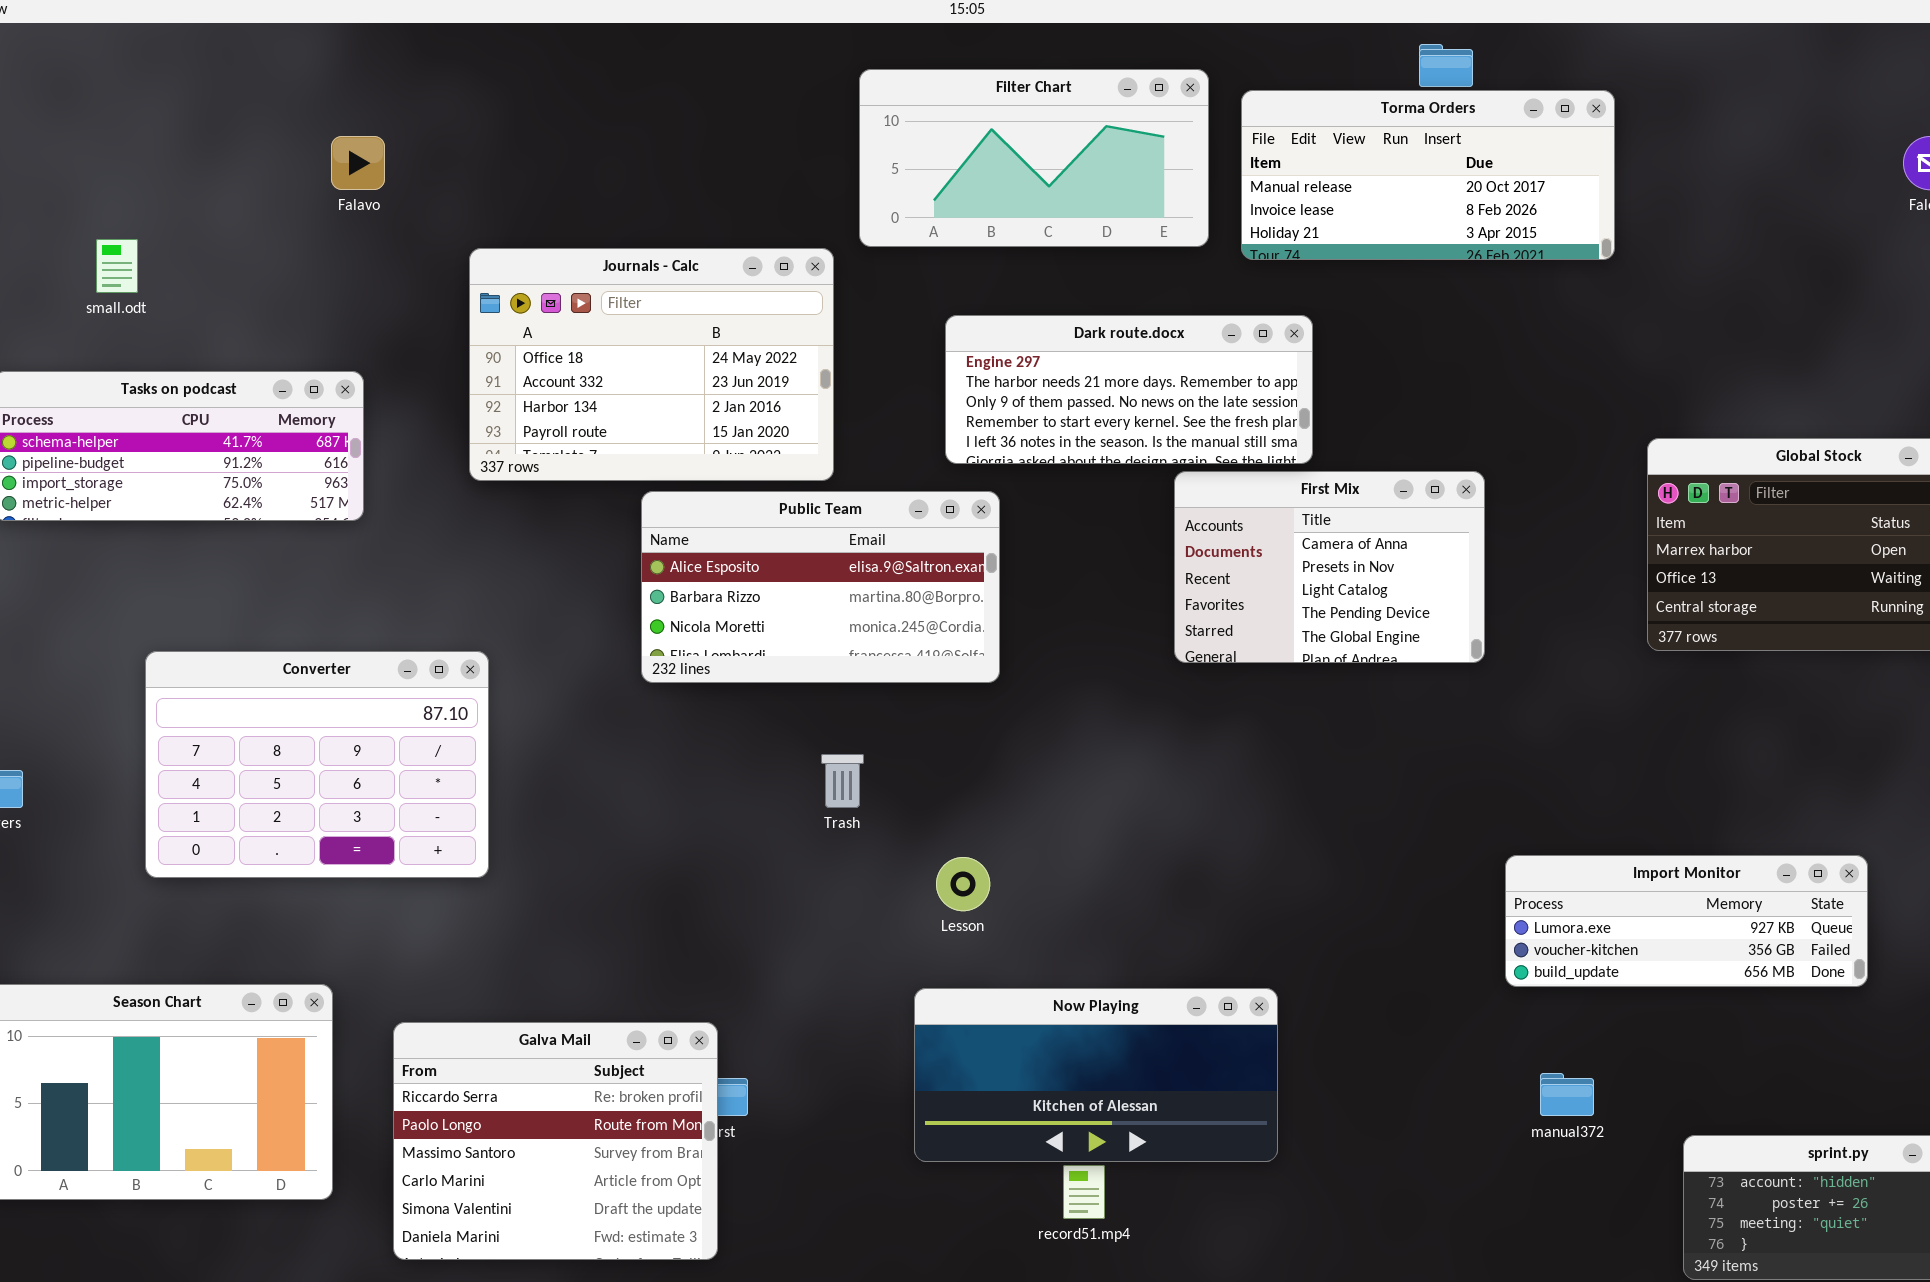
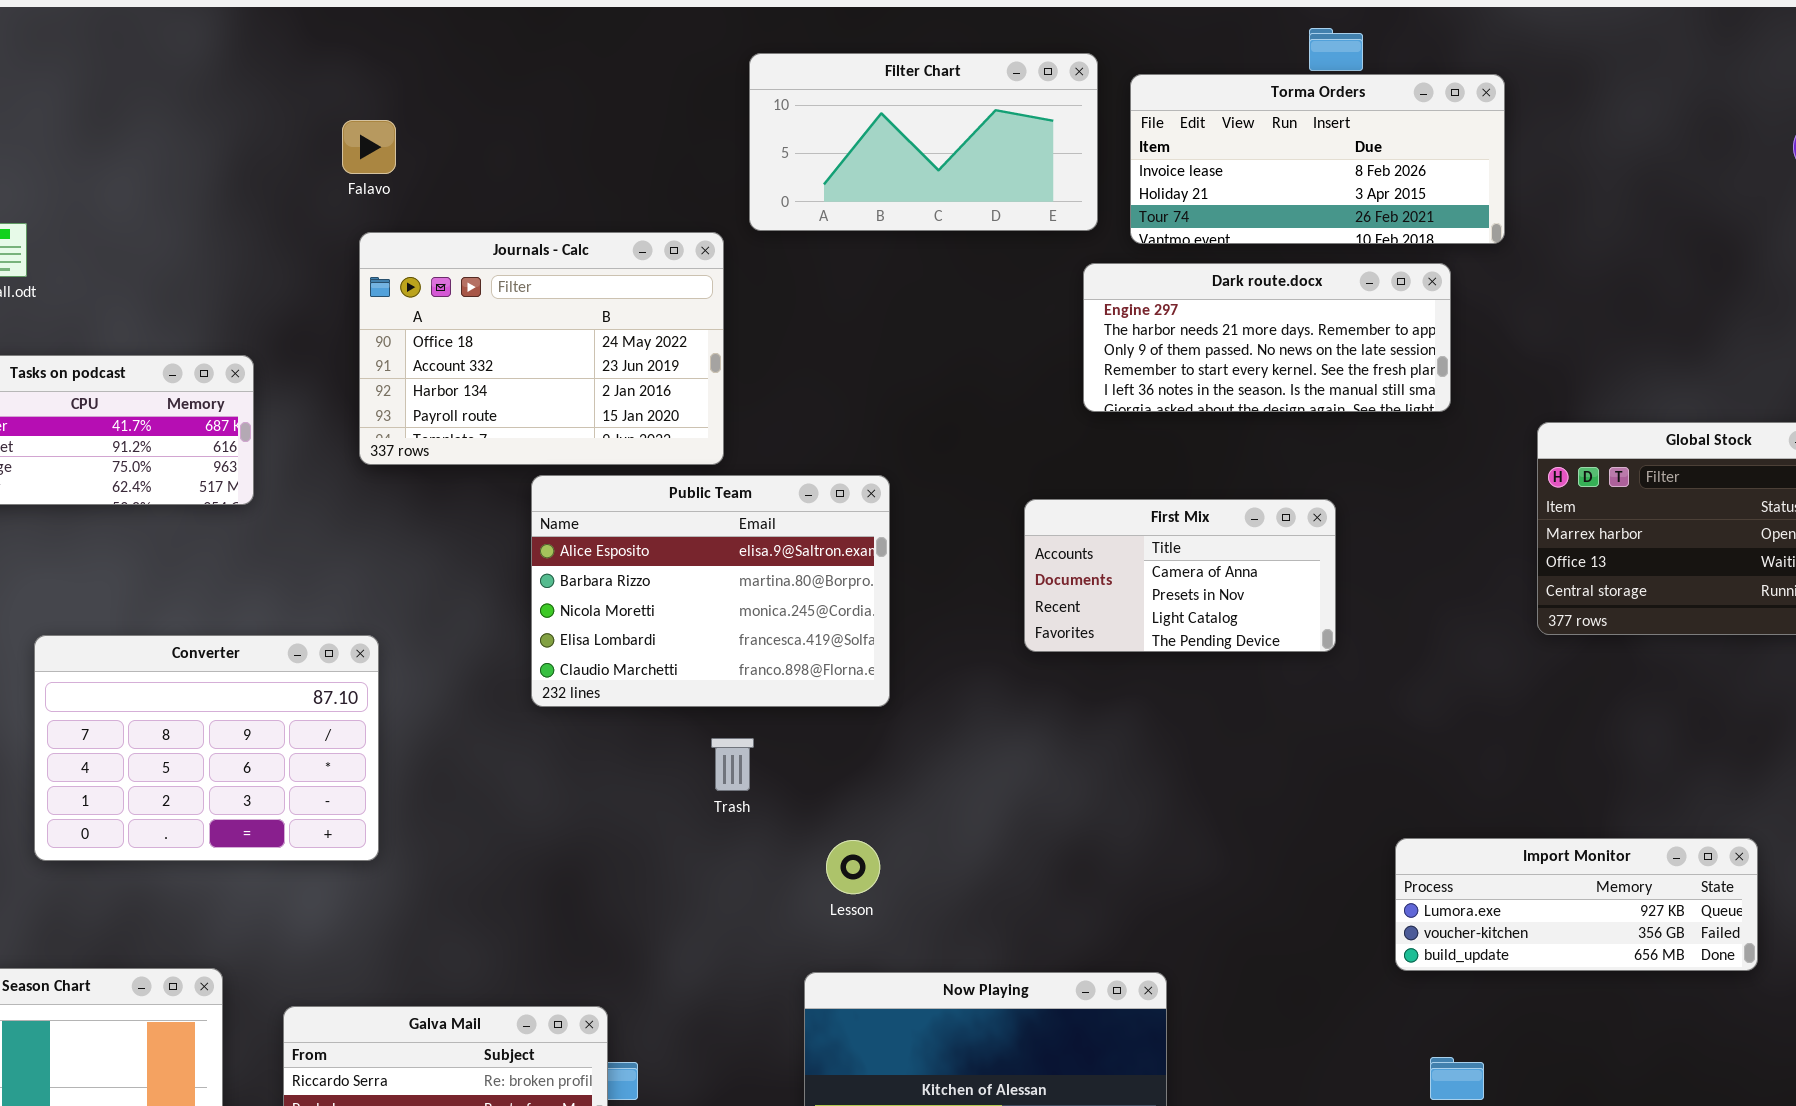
Torma Orders: [1241,90,1615,260] -> [1130,74,1505,244], scrolled down 1 row
Falavo: [331,136,385,190] -> [342,120,396,174], moved
Dark route.docx: [945,315,1313,464] -> [1083,263,1451,412], moved
First Mix: [1174,471,1485,663] -> [1024,499,1336,652], moved, resized
Public Team: [641,491,1000,683] -> [531,475,890,707], resized

